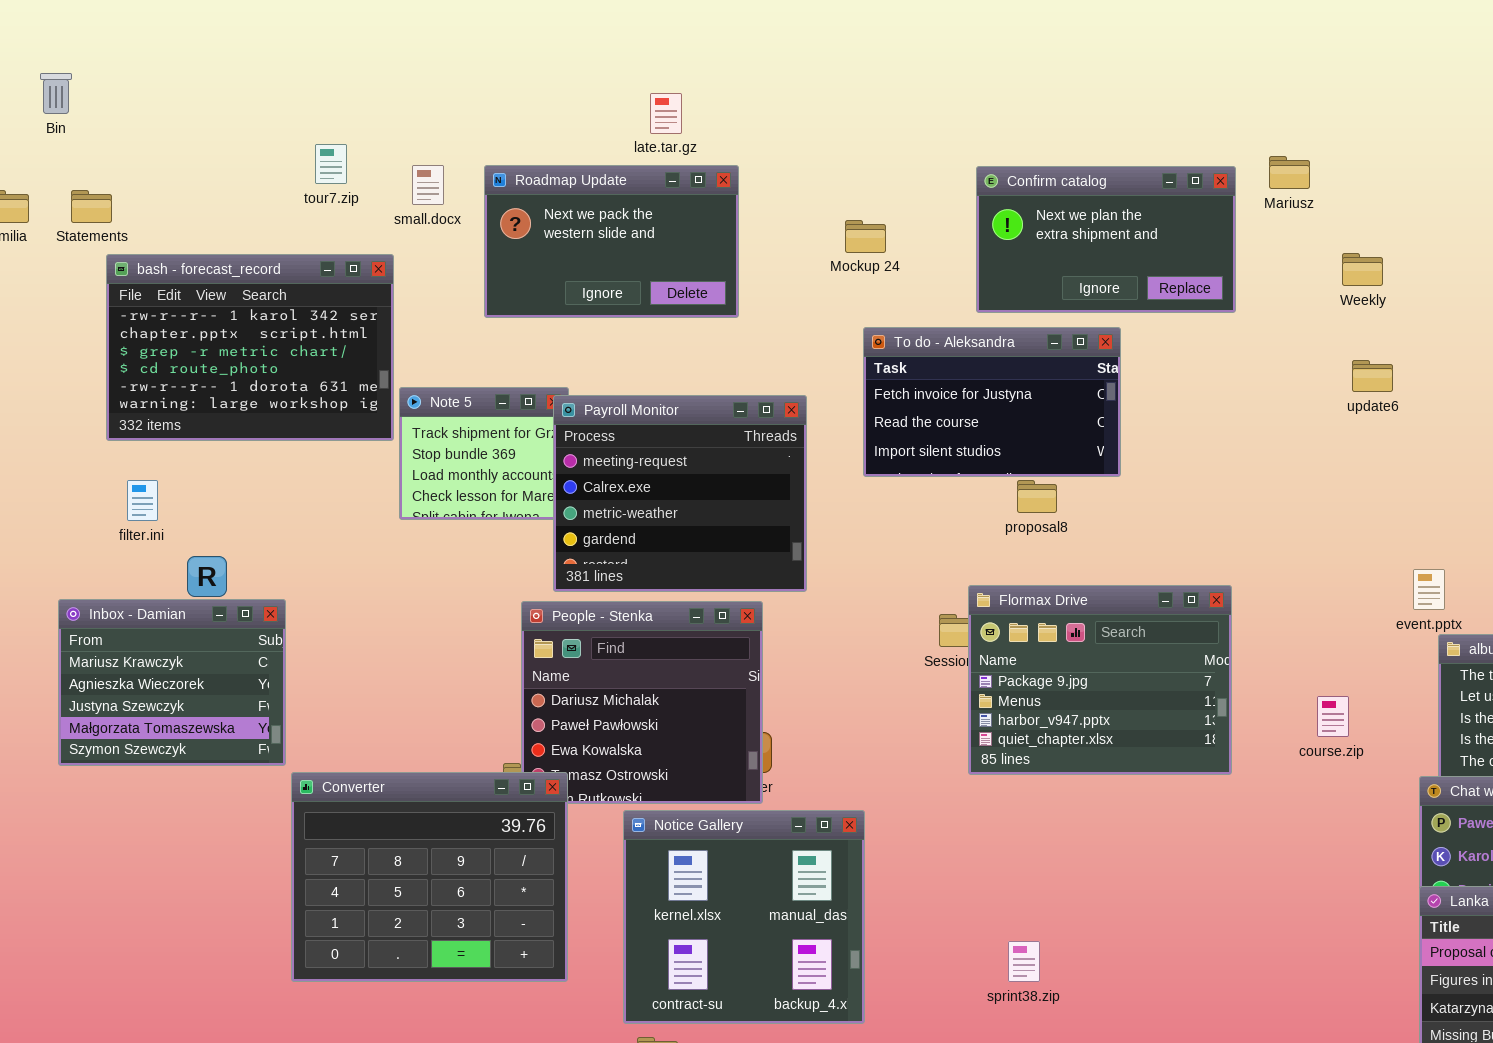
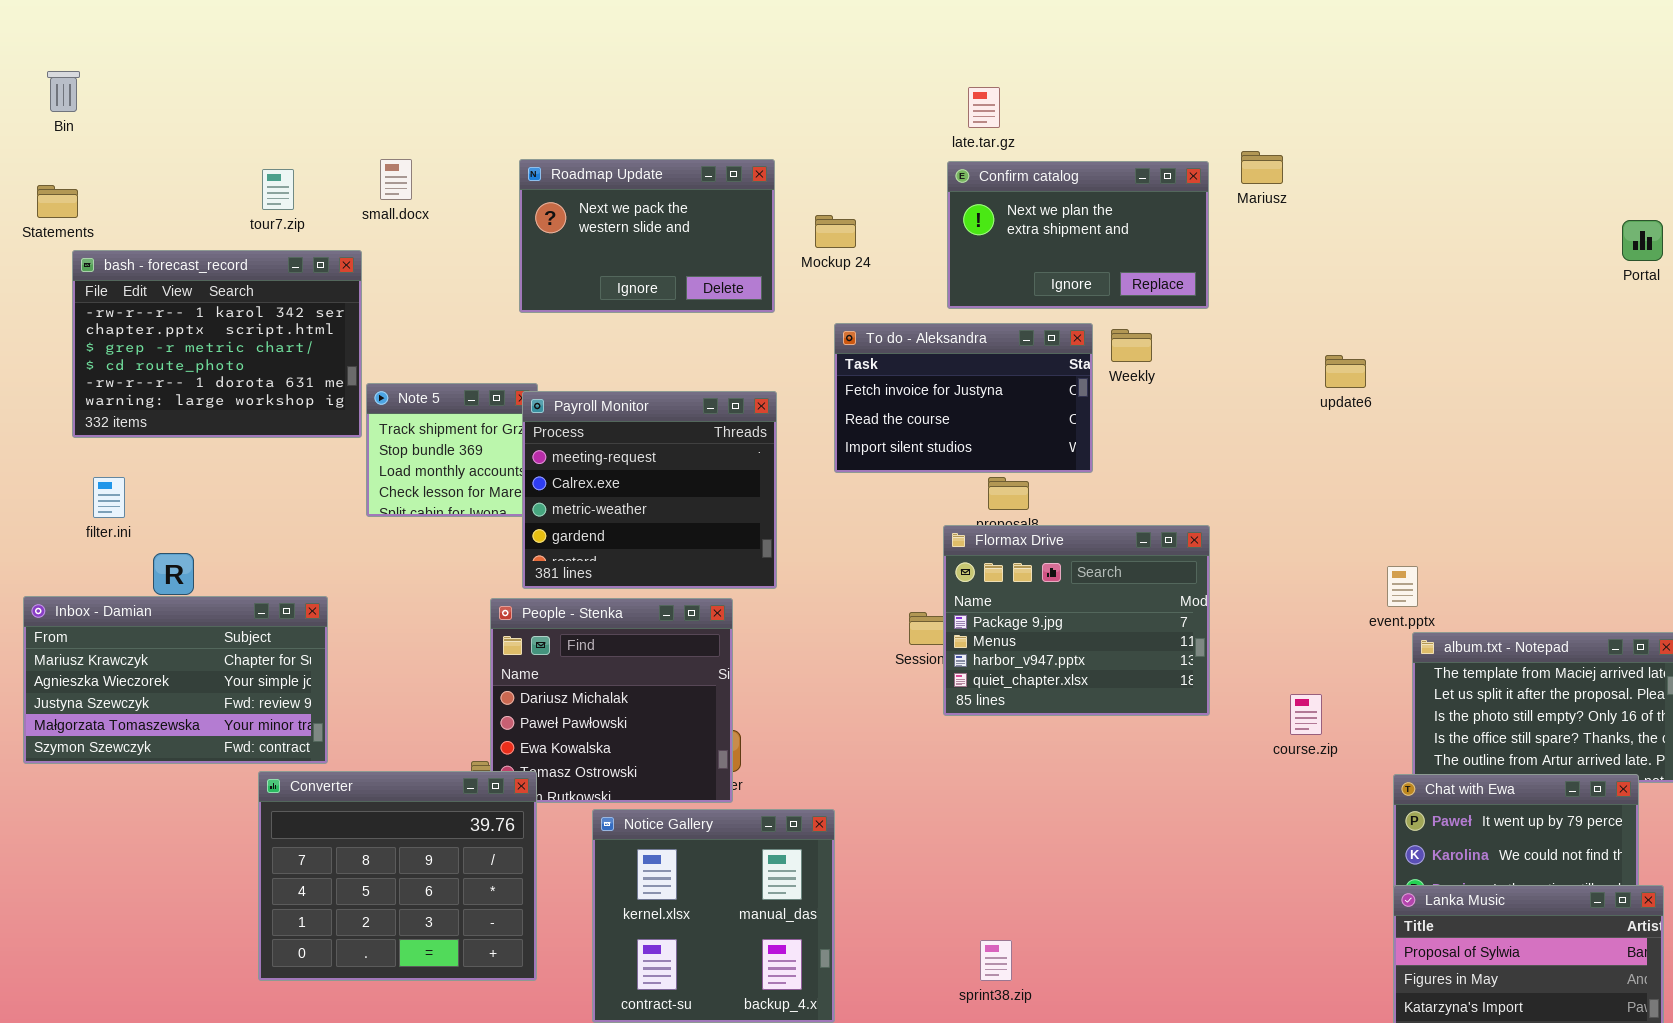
Bin: [40,73,72,114] -> [47,71,80,112], moved
late.tar.gz: [650,93,682,134] -> [968,87,1000,128], moved
tour7.zip: [315,144,347,184] -> [262,169,294,210], moved
Roadmap Update: [484,165,739,318] -> [519,159,775,313], moved
Weekly: [1342,253,1383,286] -> [1111,329,1152,362], moved
Flormax Drive: [968,585,1232,775] -> [943,525,1210,716], moved
Inbox - Damian: [58,599,286,766] -> [23,596,328,764], resized

